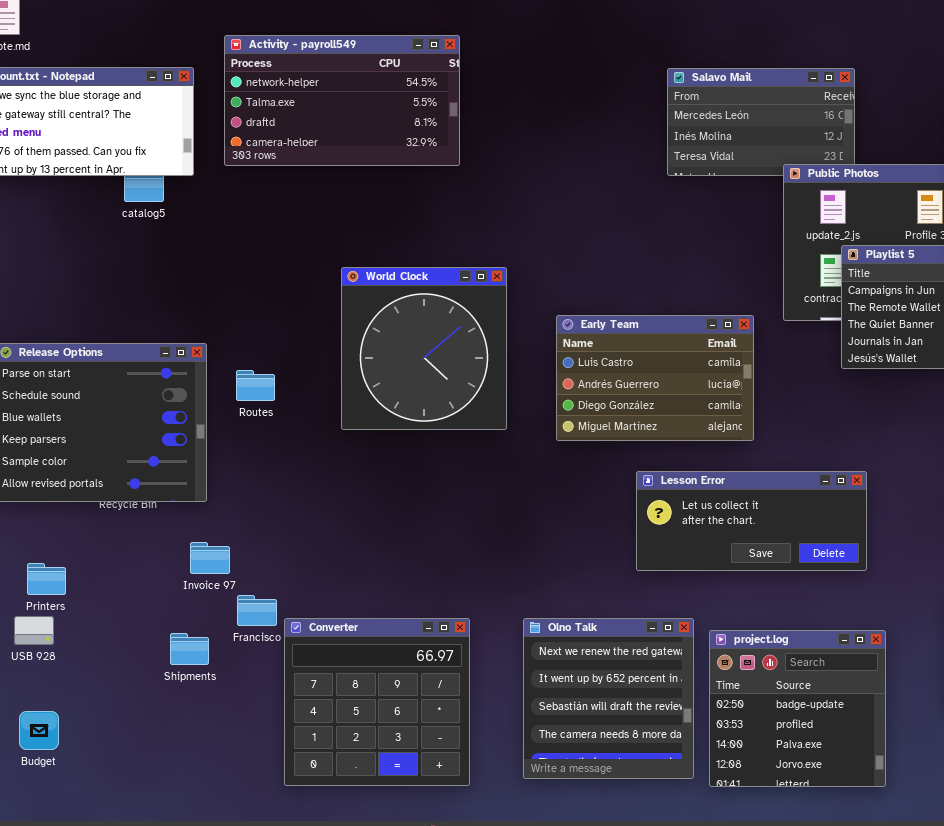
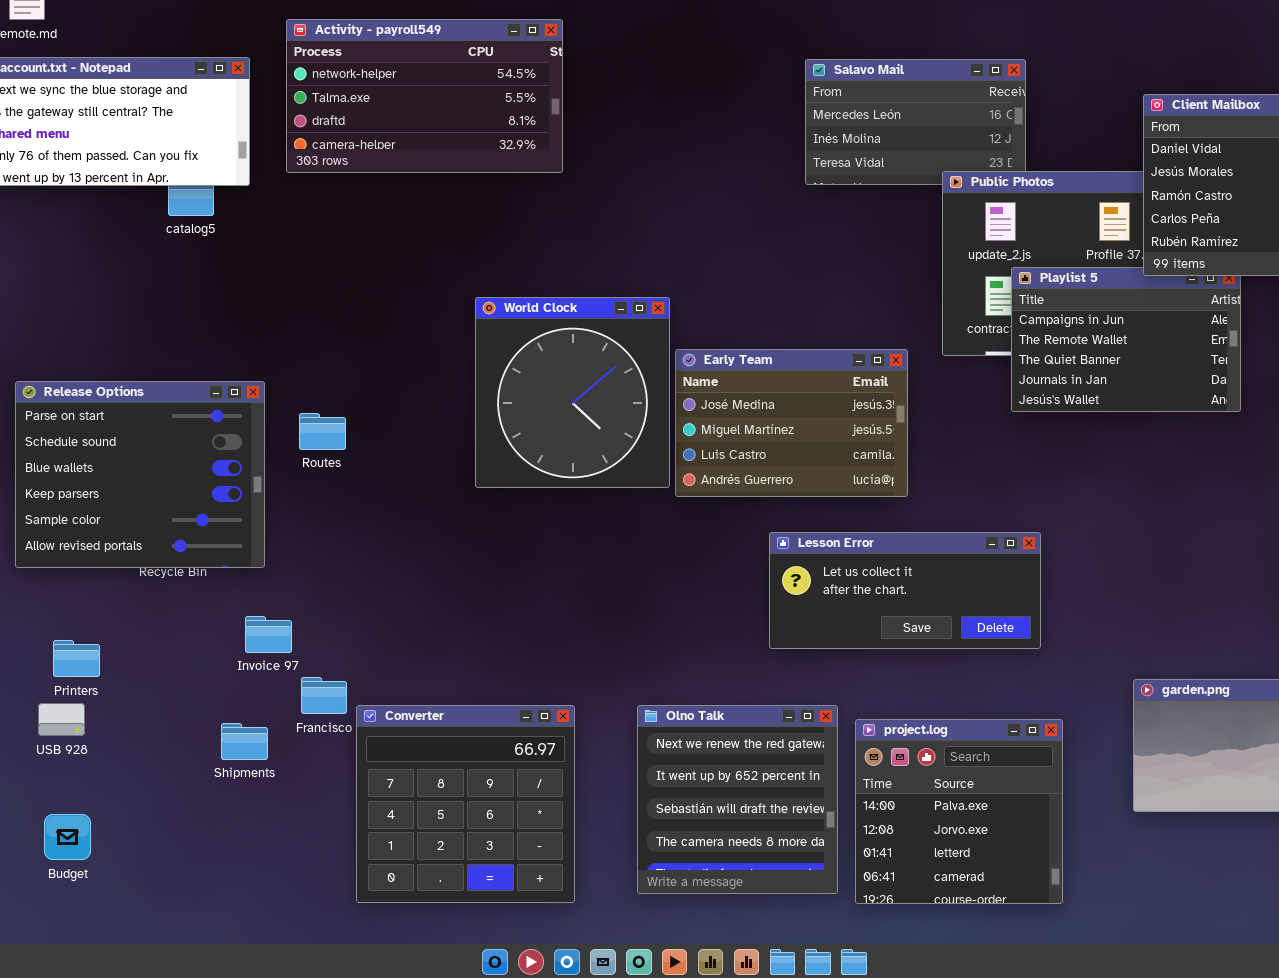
World Clock: [341,267,507,430] -> [475,297,670,488], moved
Early Team: [556,315,754,441] -> [675,349,908,497], scrolled up 2 rows
project.log: [709,630,886,787] -> [855,719,1063,904], scrolled down 2 rows

